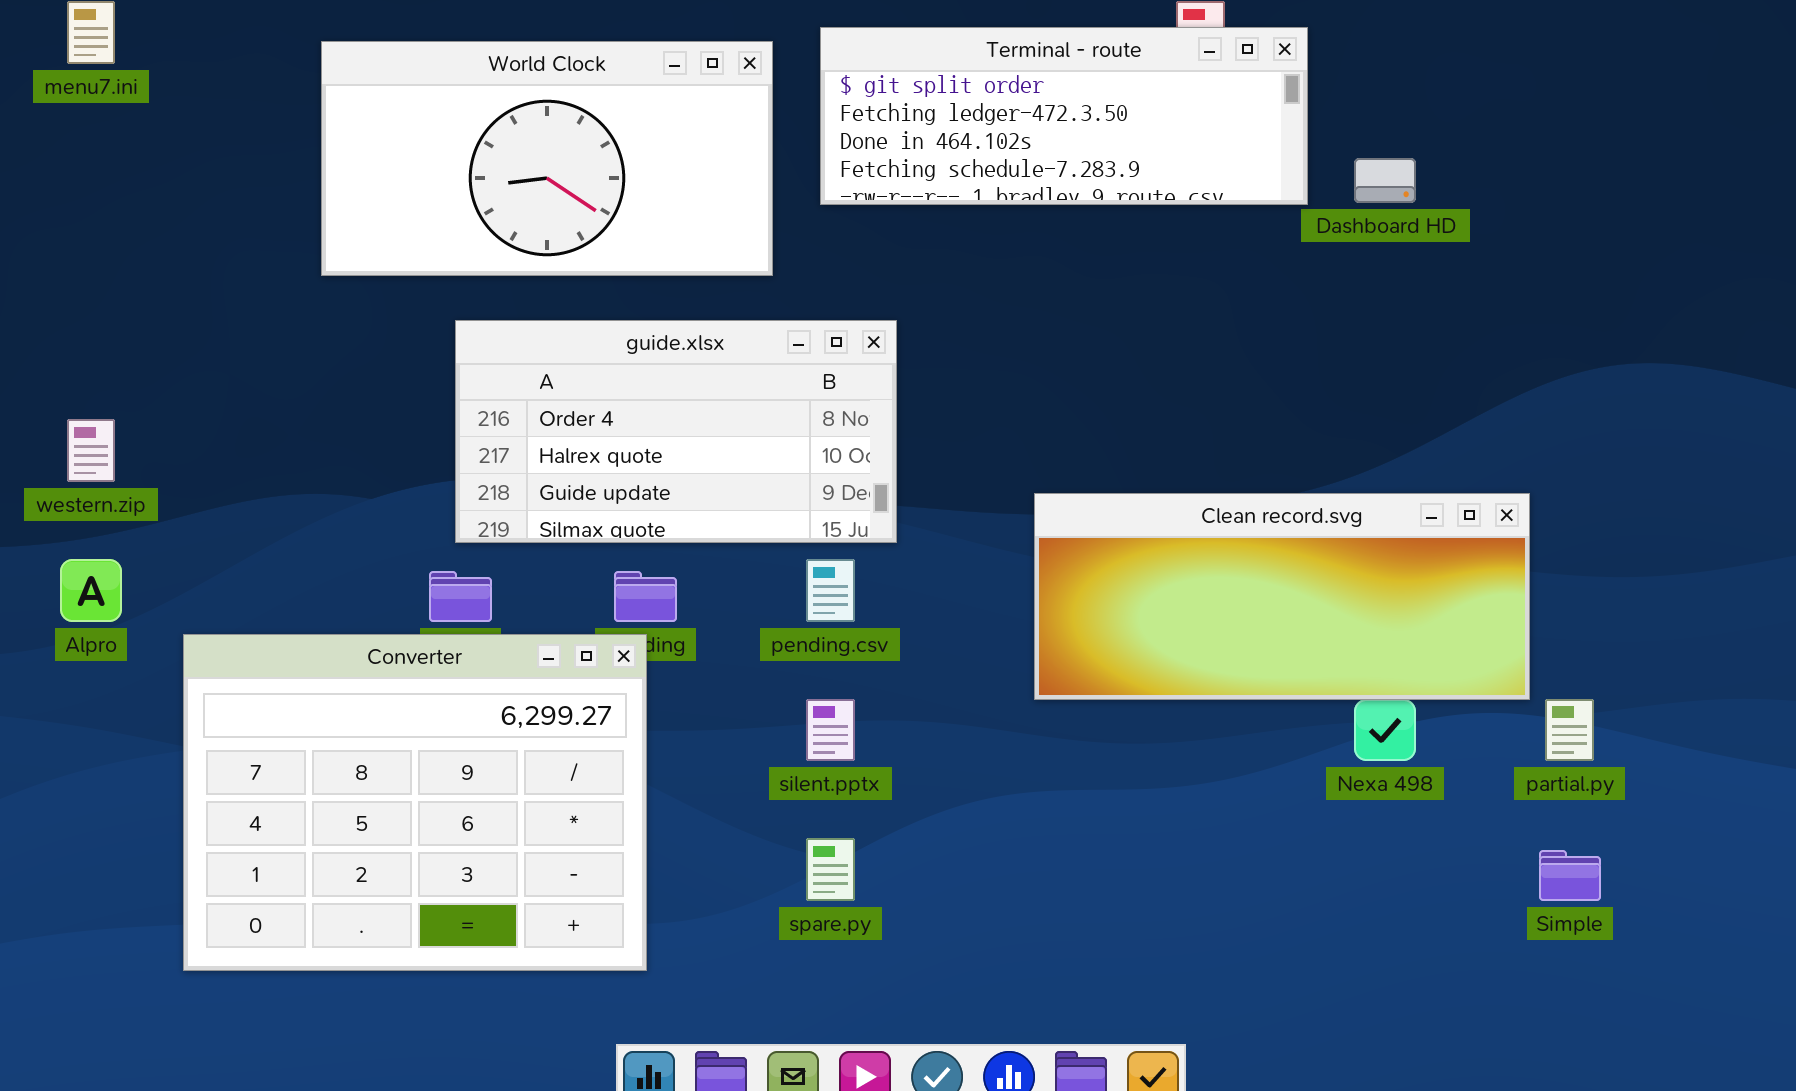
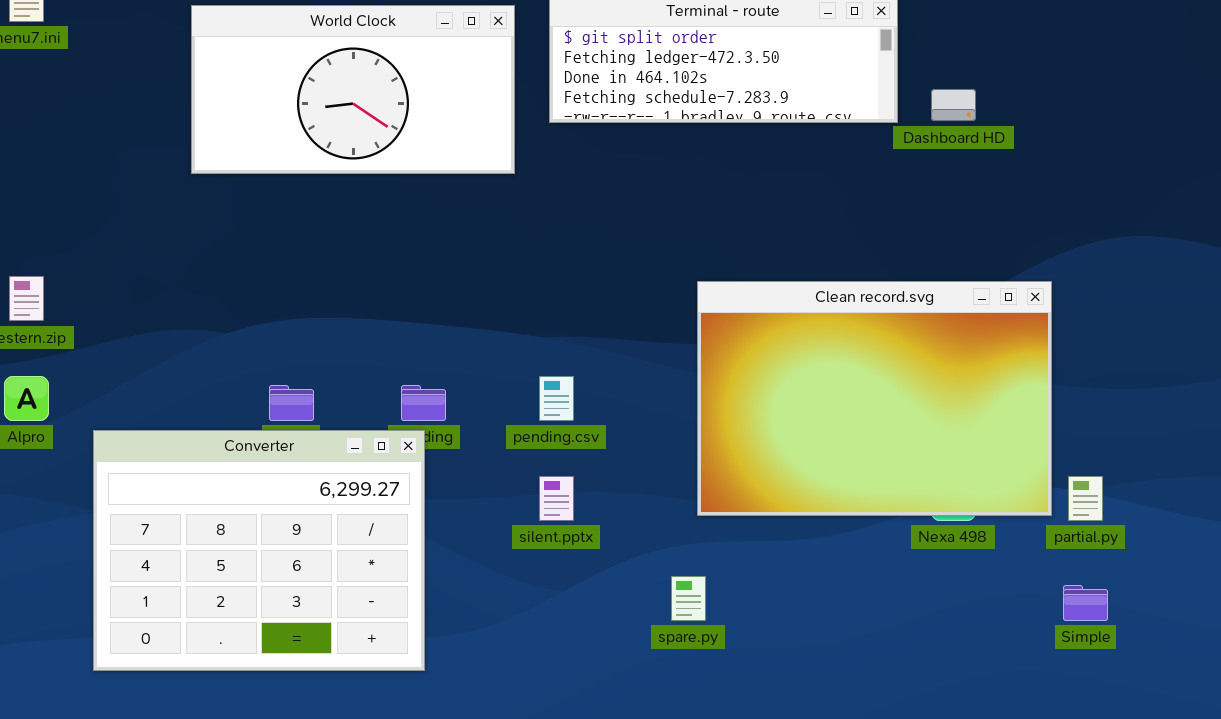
guide.xlsx: [455,320,897,543] -> none, closed
Clean record.svg: [1034,493,1530,700] -> [697,281,1052,516], moved, resized
spare.py: [806,838,855,901] -> [671,576,706,621], moved

